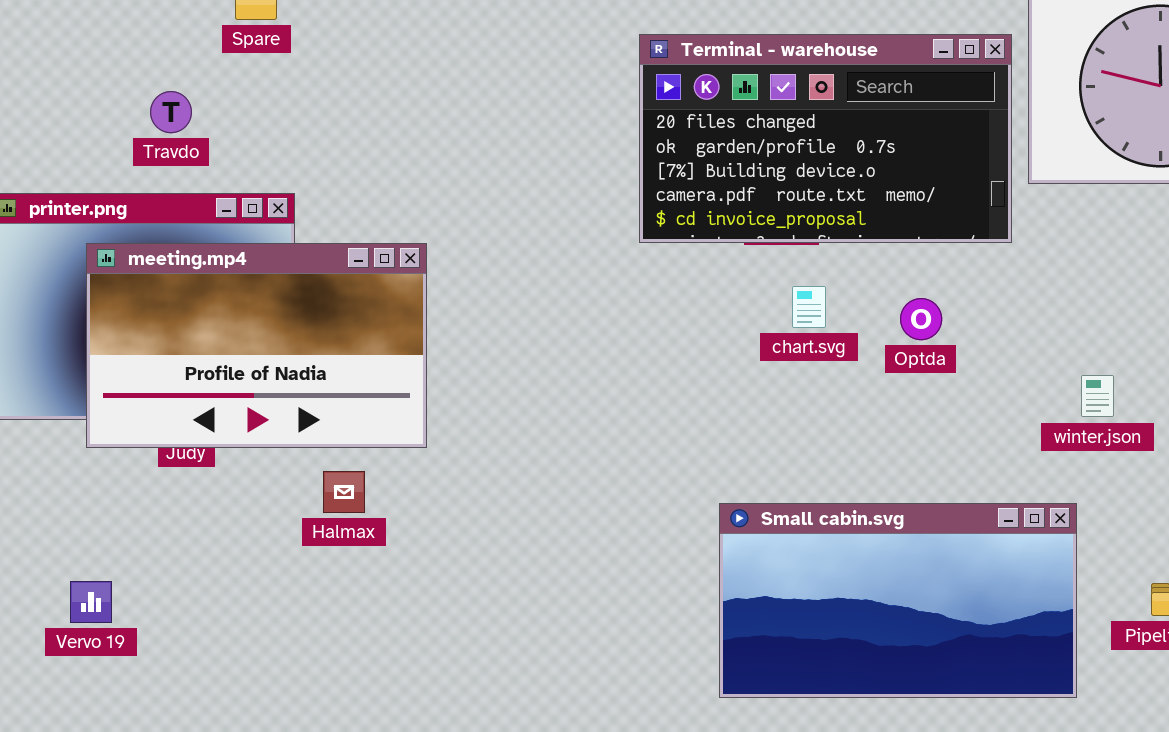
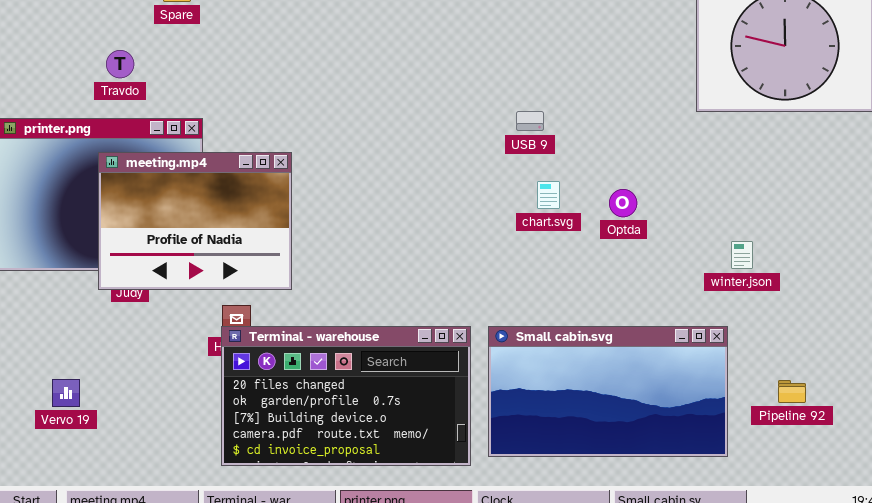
Terminal - warehouse: [639,34,1012,243] -> [221,326,471,466], moved
meeting.mp4: [86,243,427,448] -> [98,152,292,290], resized

